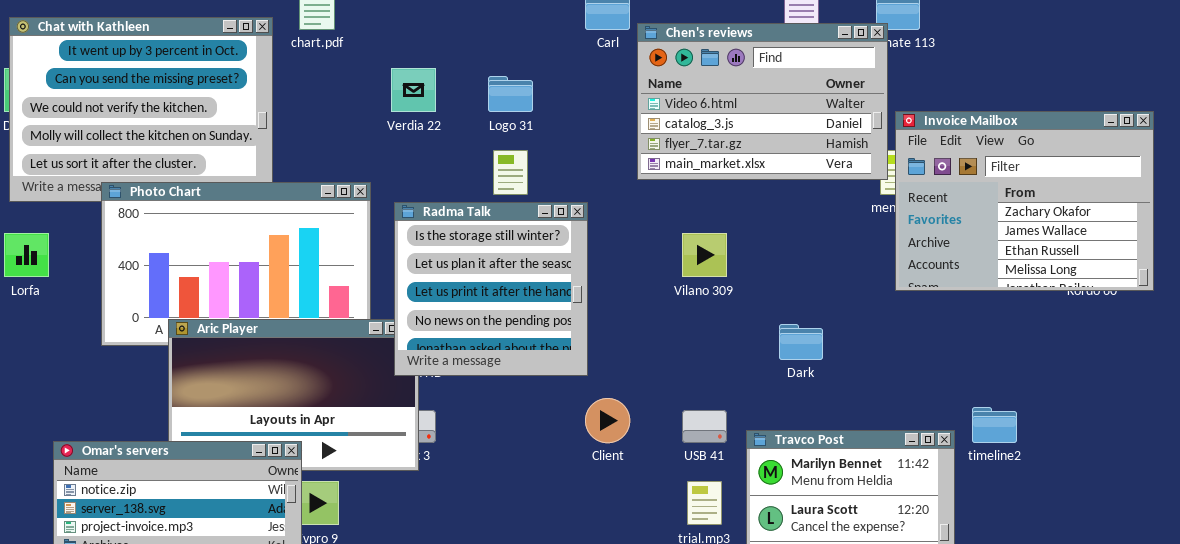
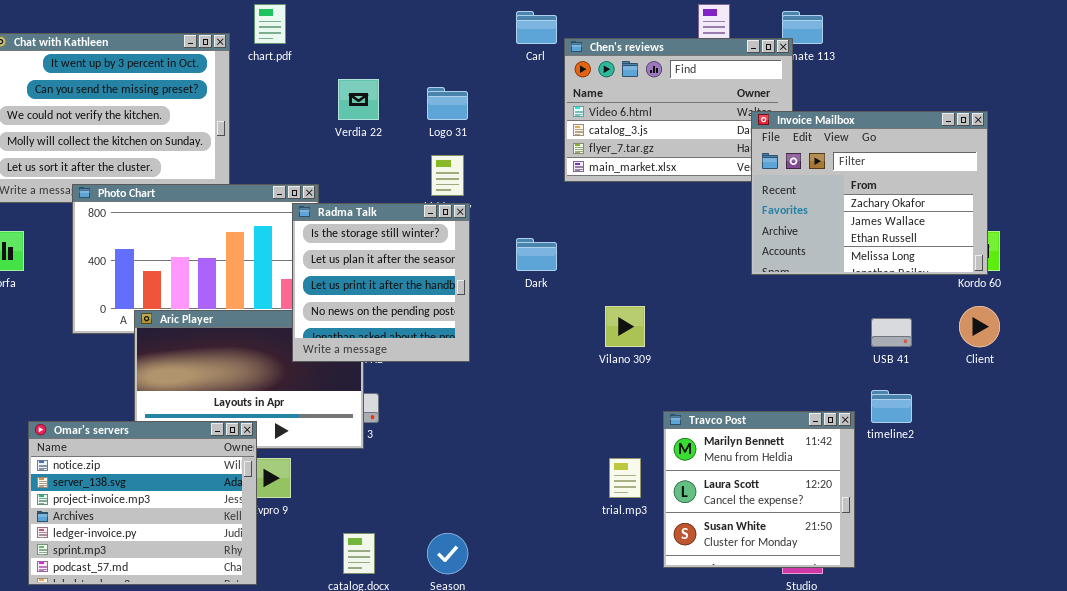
Invoice Mailbox: [895,111,1154,291] -> [751,111,988,275], moved
Radma Talk: [394,202,588,376] -> [292,203,470,362], moved
Vilano 309: [682,233,727,277] -> [605,306,645,347], moved
Dark: [779,324,823,360] -> [516,238,557,271], moved
Client: [585,398,630,443] -> [959,306,1000,347], moved
USB 41: [682,410,727,443] -> [871,318,912,347], moved

